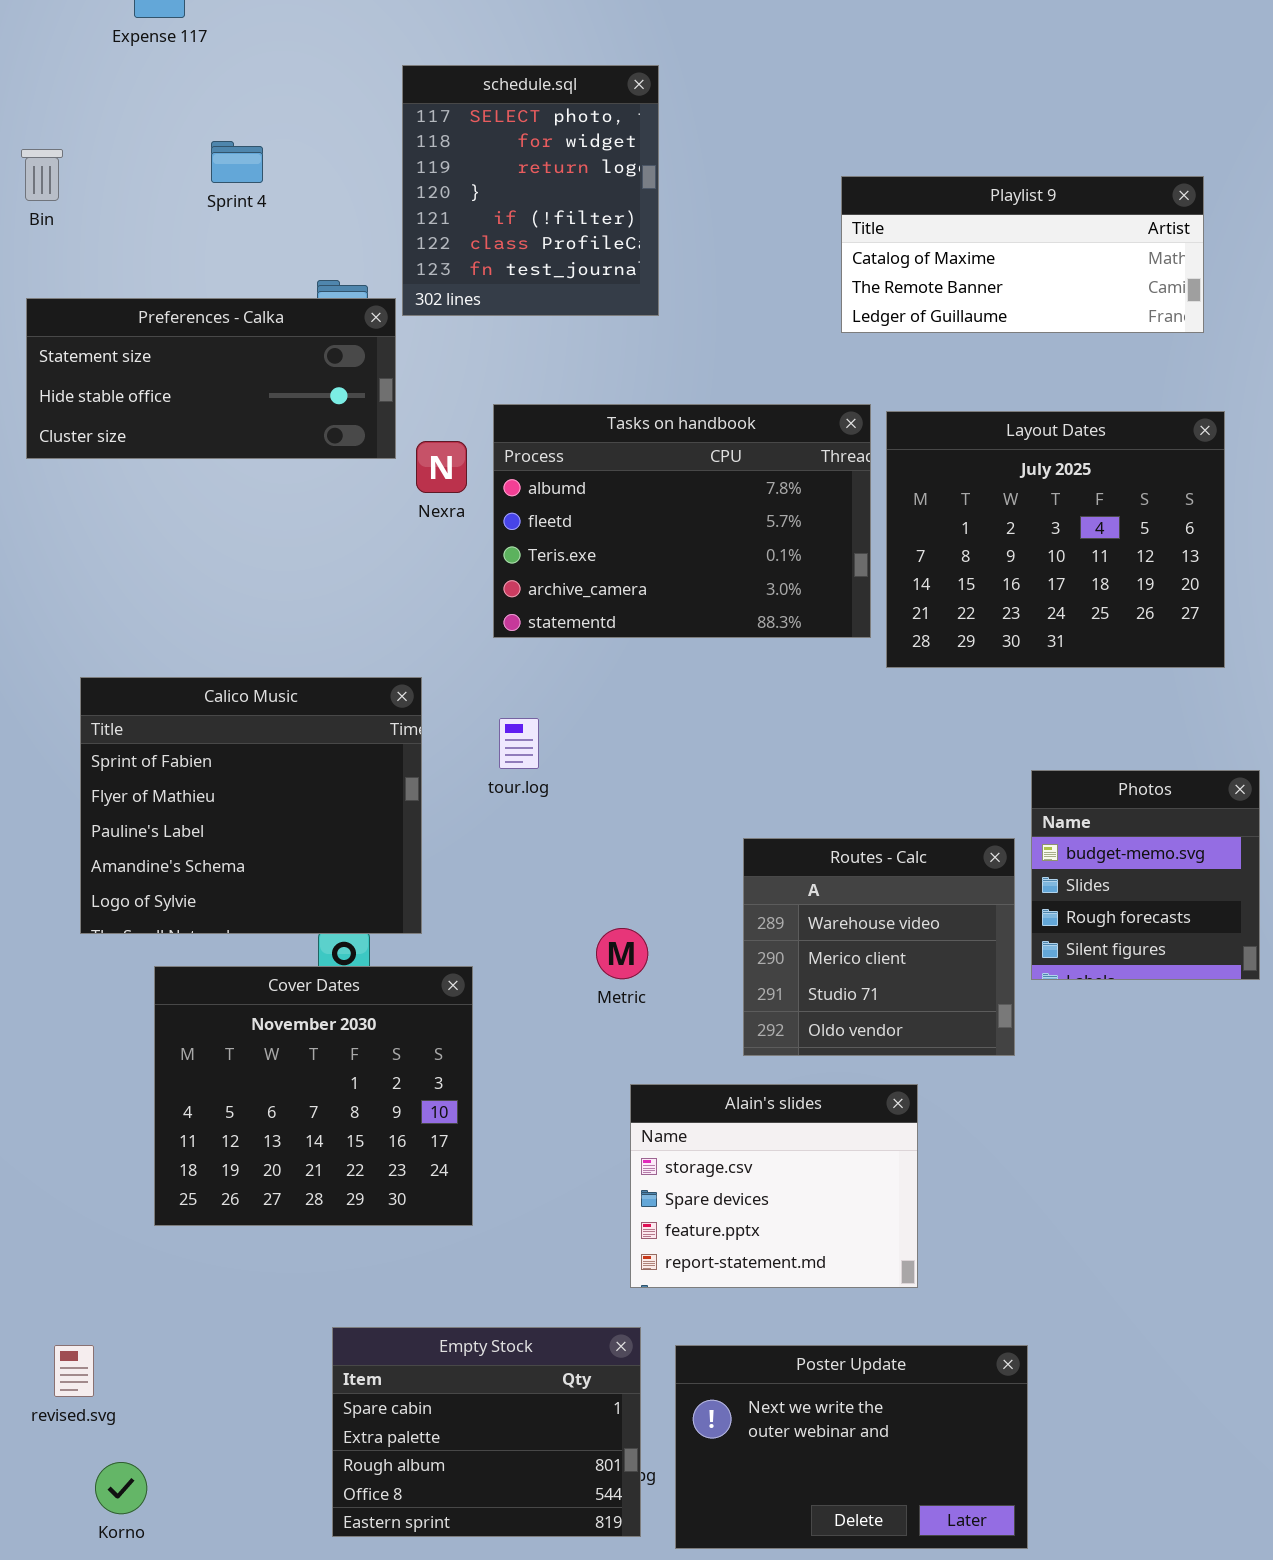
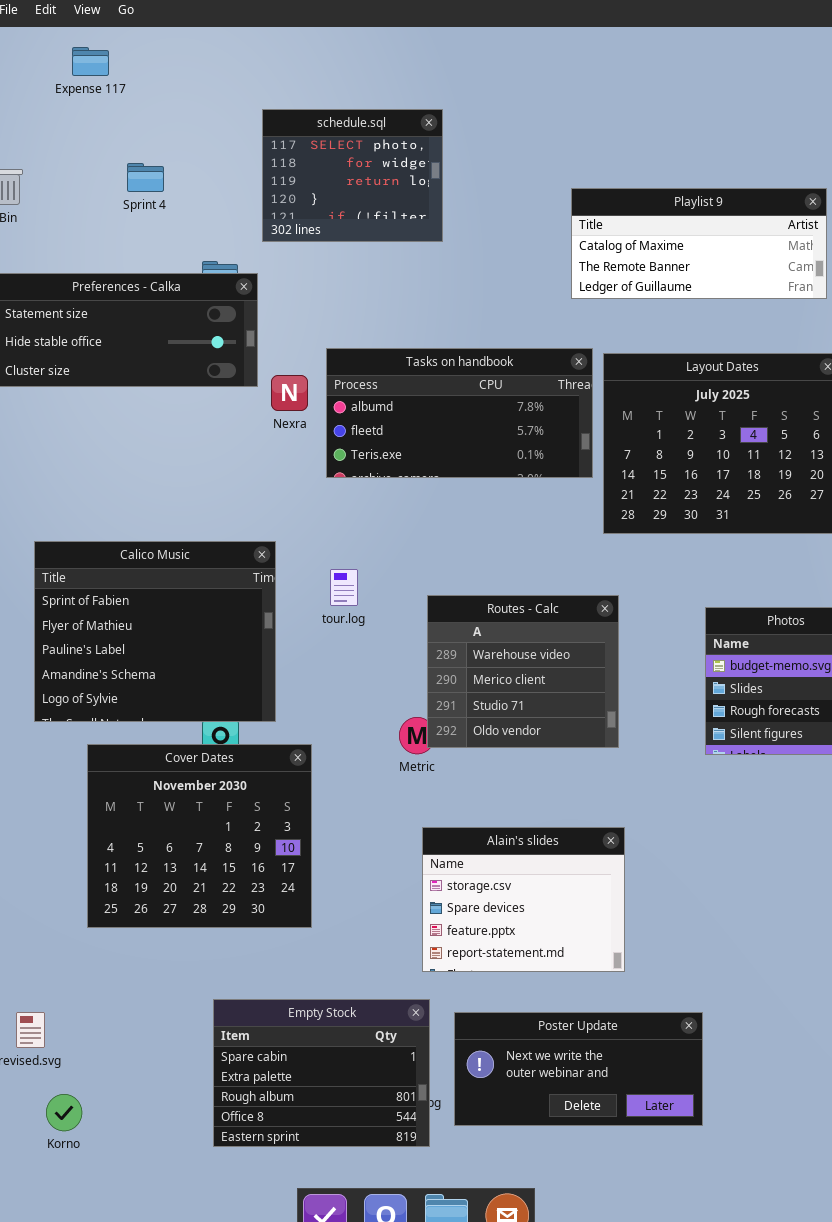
schedule.sql: [402,65,659,316] -> [262,109,443,242], resized
Tasks on handbook: [493,404,871,638] -> [326,348,593,478], resized
Routes - Calc: [743,838,1015,1056] -> [427,595,619,748], moved
Poster Update: [675,1345,1028,1549] -> [454,1012,703,1126], resized

